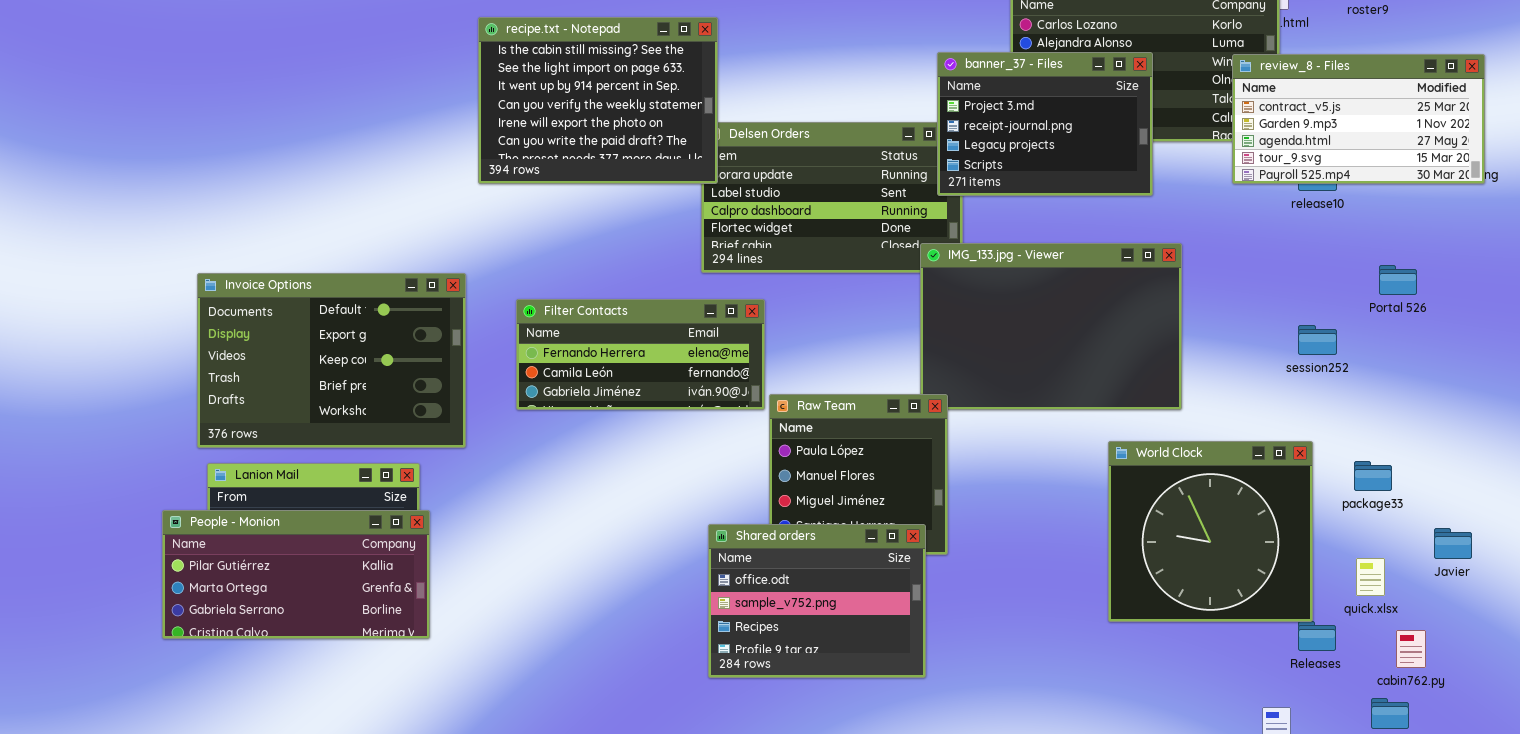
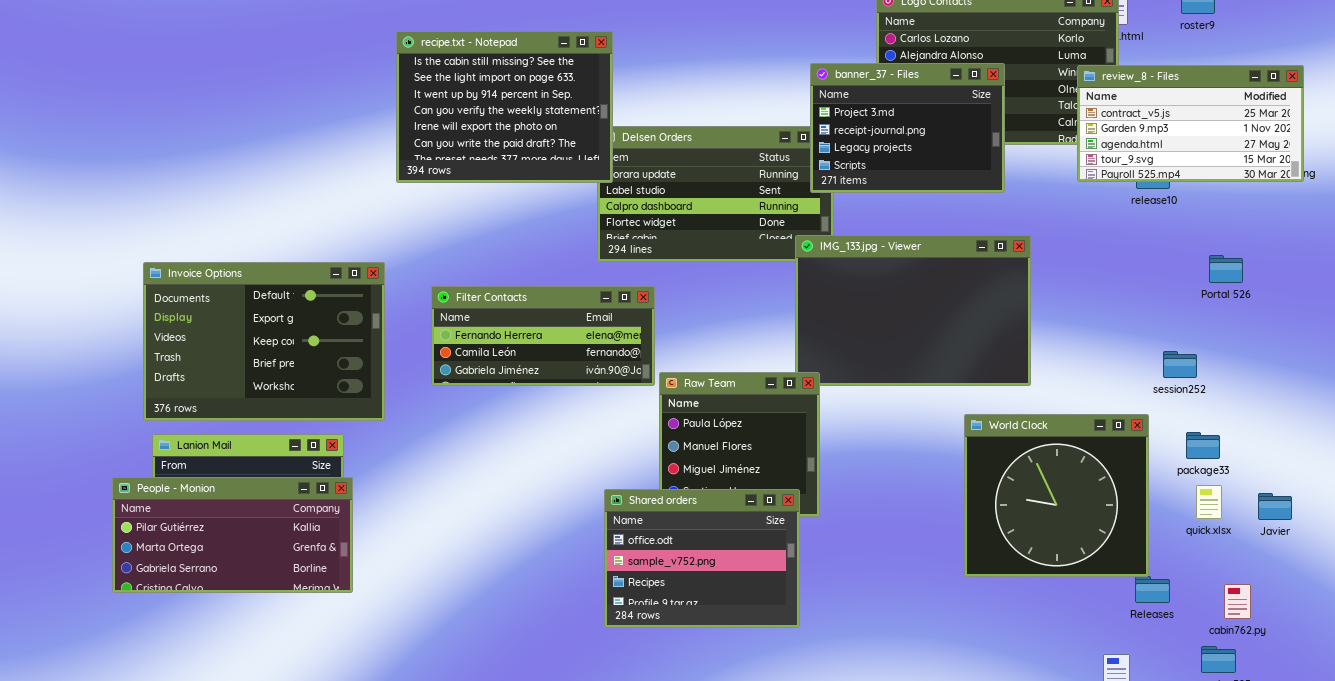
session252: [1298,325,1337,355] -> [1163,351,1197,378], moved
quick.xlsx: [1356,558,1385,596] -> [1196,485,1222,519], moved

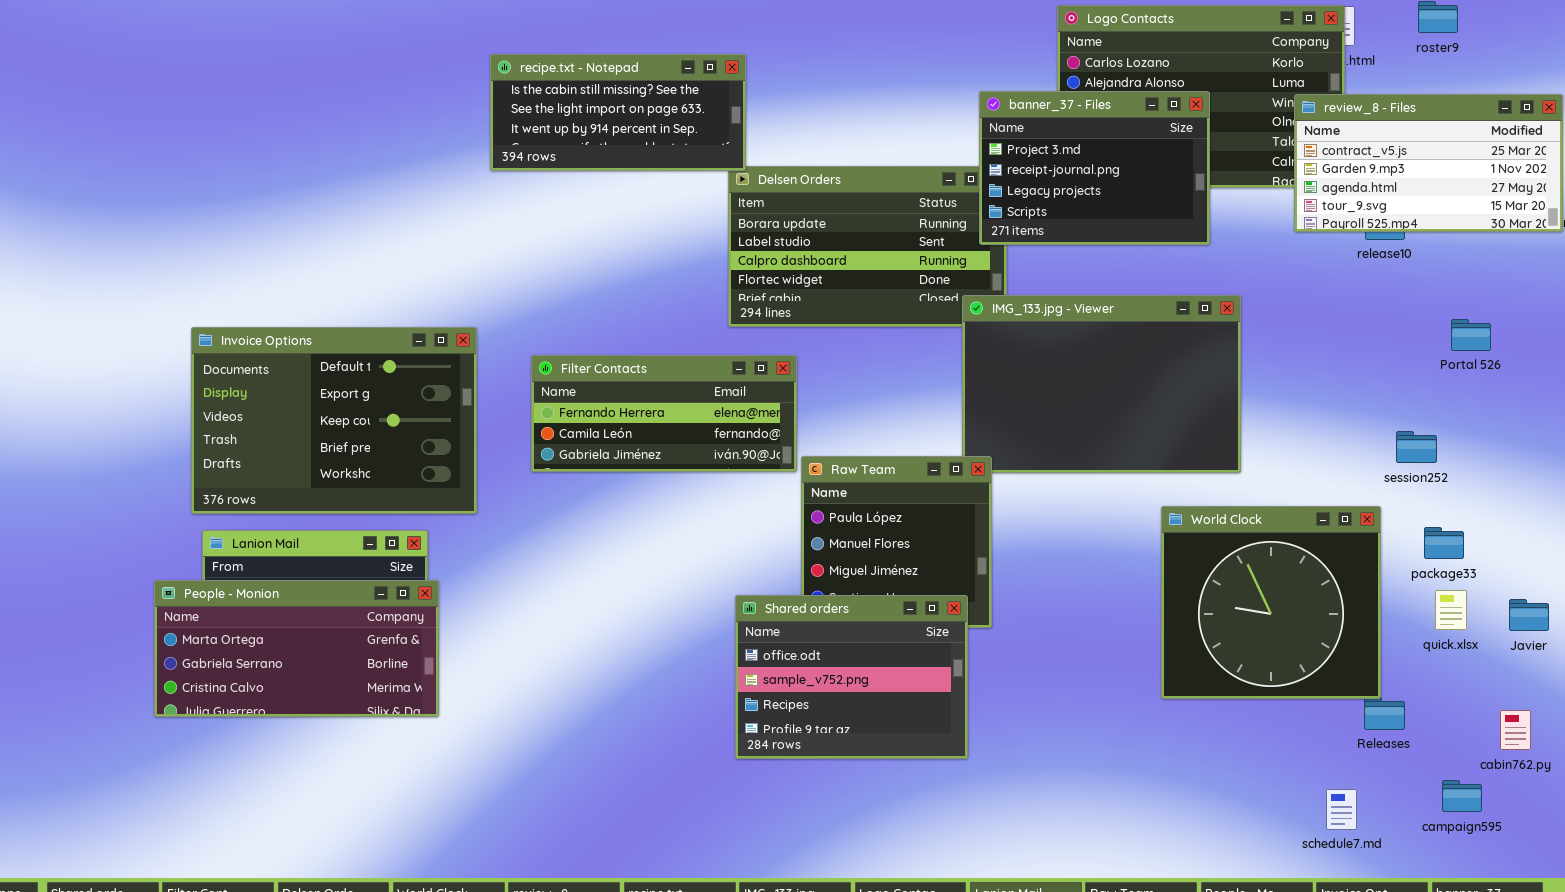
recipe.txt - Notepad: [396,31,613,183] -> [490,54,746,171], resized
People - Monion: [112,477,353,593] -> [154,580,439,717], scrolled down 1 row
cabin762.py: [1224,584,1251,619] -> [1500,710,1531,750], moved

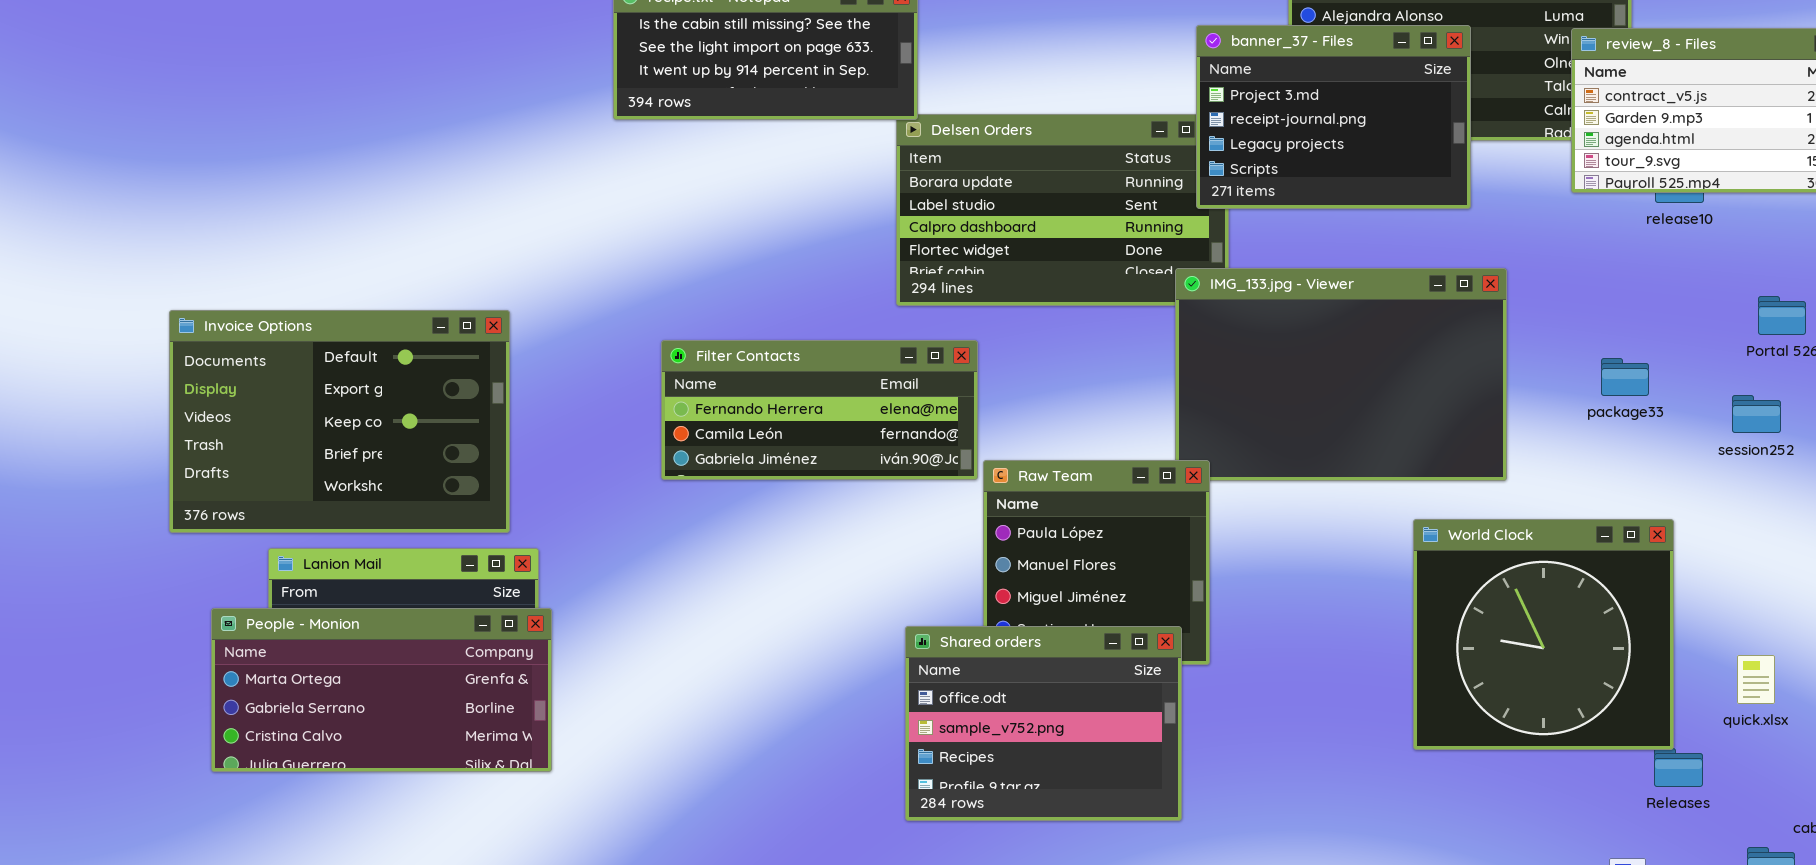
Invoice Options: [191,327,477,514] -> [169,310,510,533], moved
session252: [1396,431,1437,463] -> [1732,395,1781,433], moved
package33: [1424,527,1464,559] -> [1601,358,1649,396], moved
quick.xlsx: [1435,590,1467,630] -> [1737,655,1775,704], moved

